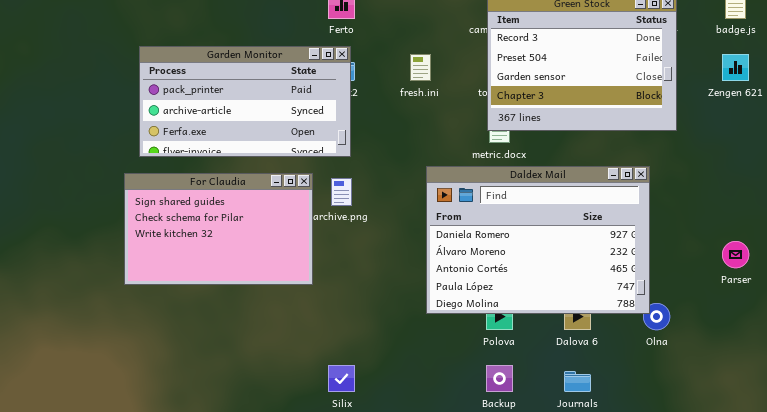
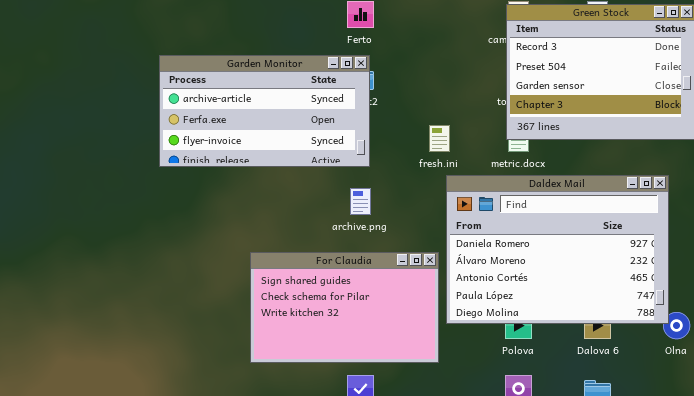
Garden Monitor: [139,46,351,157] -> [159,55,370,167], scrolled down 1 row
fresh.ini: [410,54,431,81] -> [429,125,450,152], moved
For Claudia: [124,173,313,285] -> [250,252,439,363], moved

